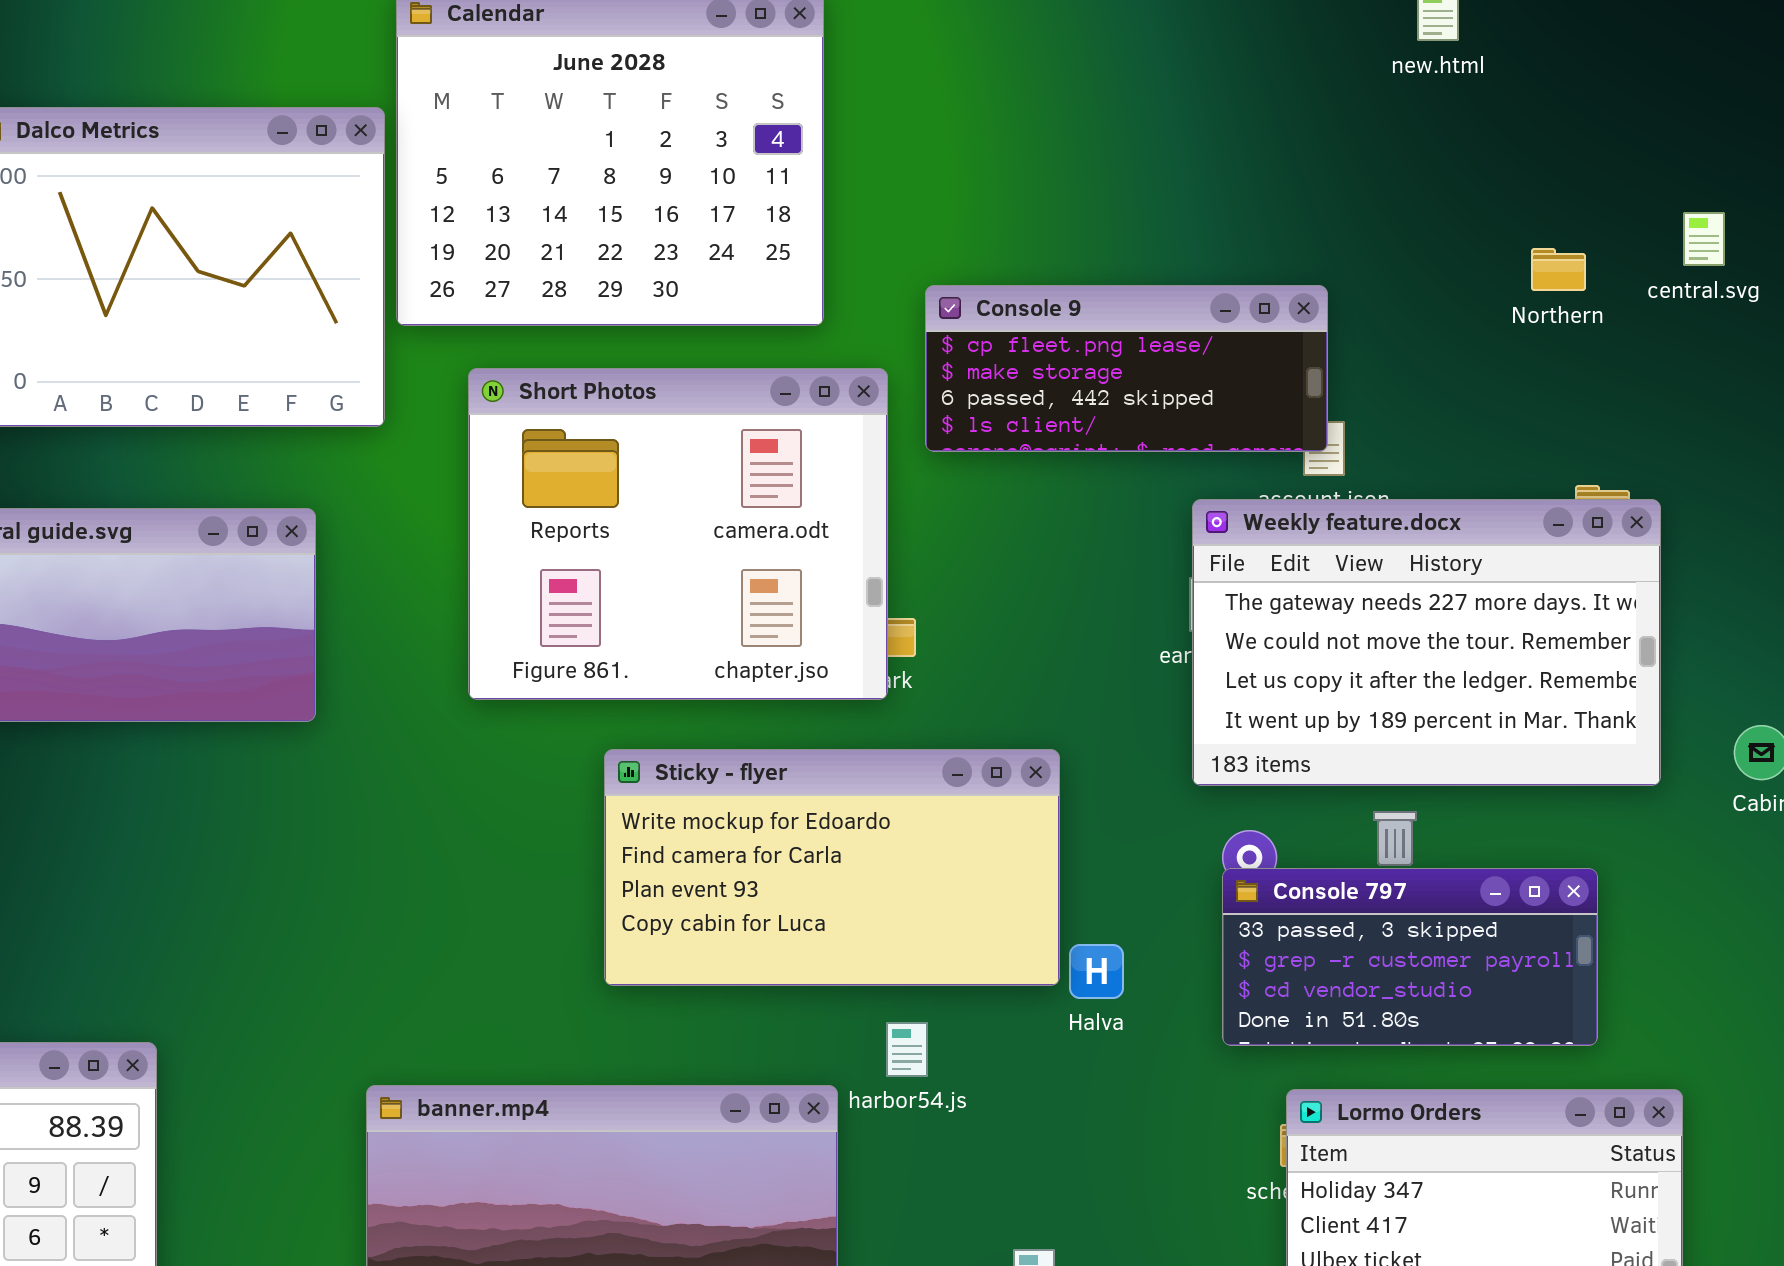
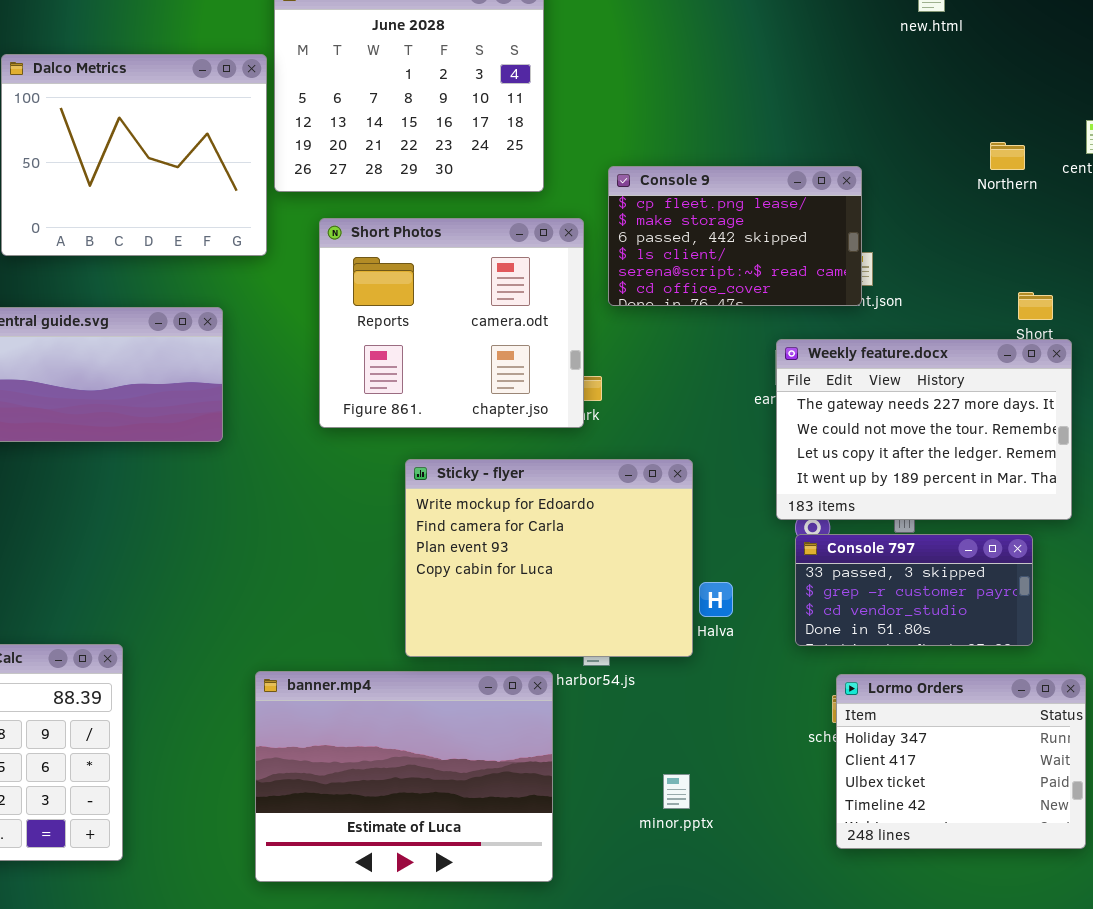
Console 9: [925,285,1328,452] -> [608,166,862,306], resized
Weekly feature.docx: [1192,499,1661,786] -> [776,339,1072,520], moved
Sticky - flyer: [604,749,1060,986] -> [405,459,693,657], resized

